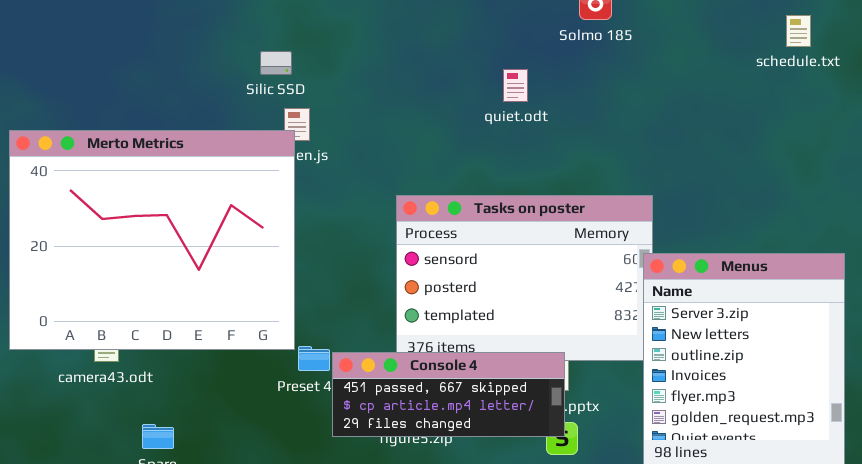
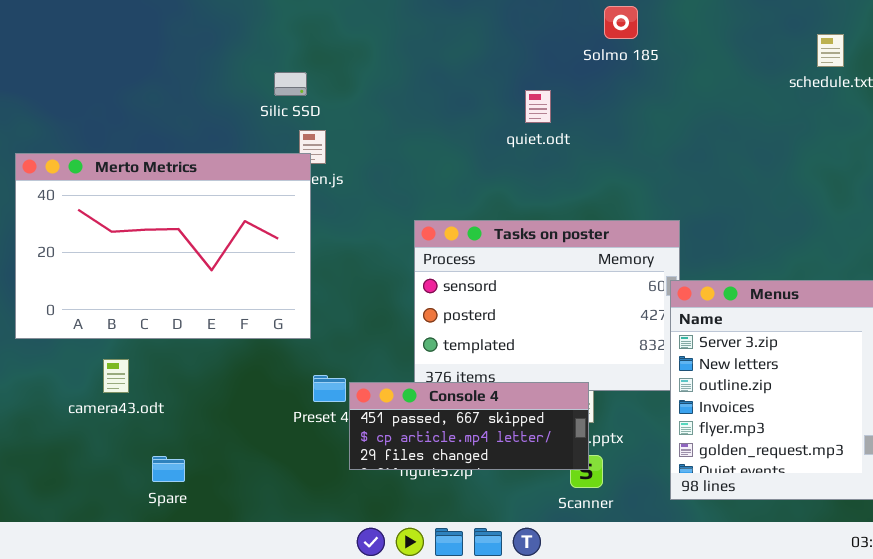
Merto Metrics: [9,130,295,350] -> [15,153,311,339], resized

